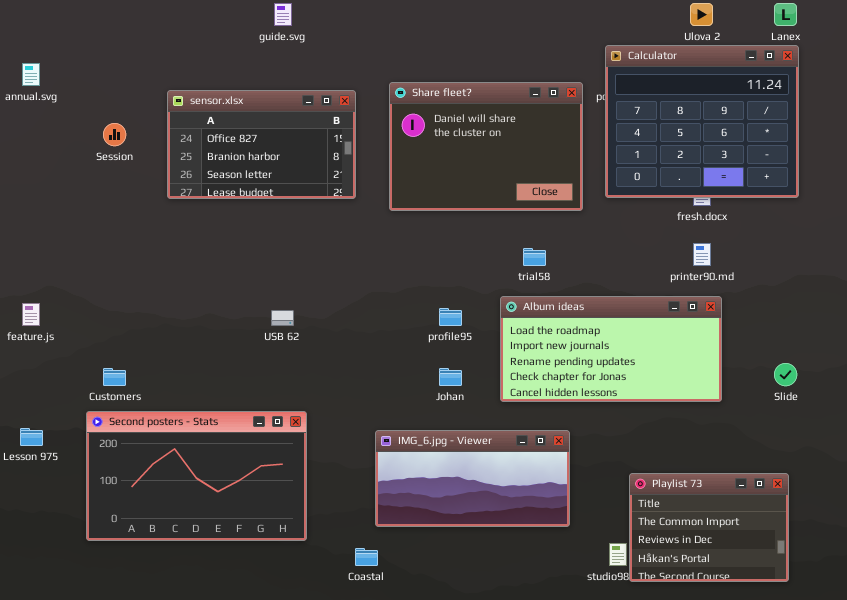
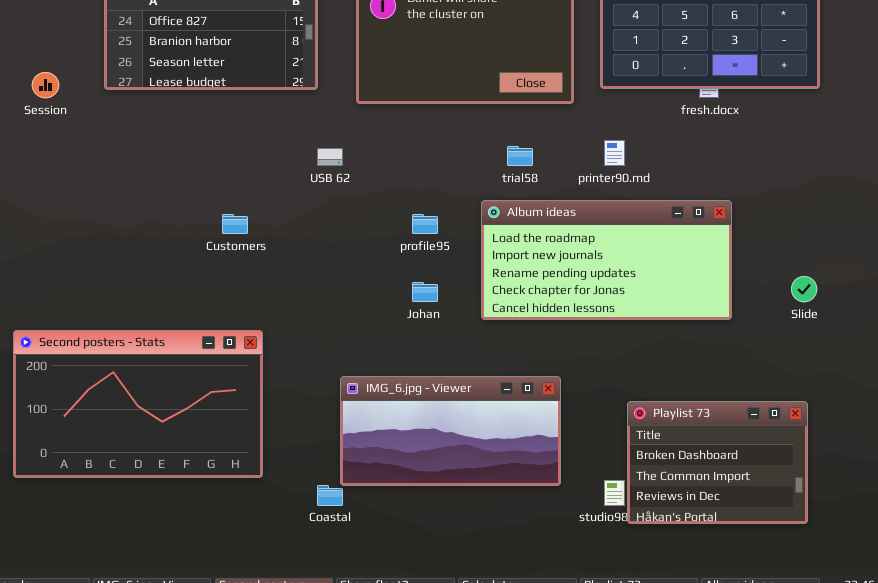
Session: [103,123,126,146] -> [32,72,59,98], moved
printer90.md: [693,243,711,266] -> [604,140,625,166], moved
USB 62: [271,310,294,326] -> [317,148,343,166], moved
Customers: [103,368,126,386] -> [222,214,248,234], moved
IMG_6.jpg - Viewer: [375,430,570,527] -> [340,376,561,486], moved
Playlist 73: [629,473,789,582] -> [627,401,808,524], scrolled up 1 row

